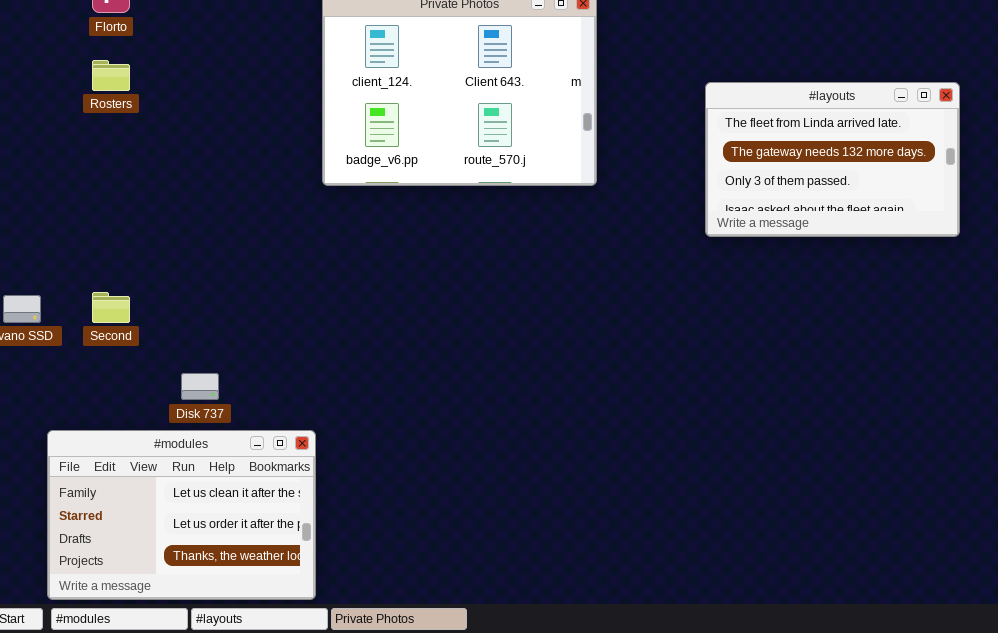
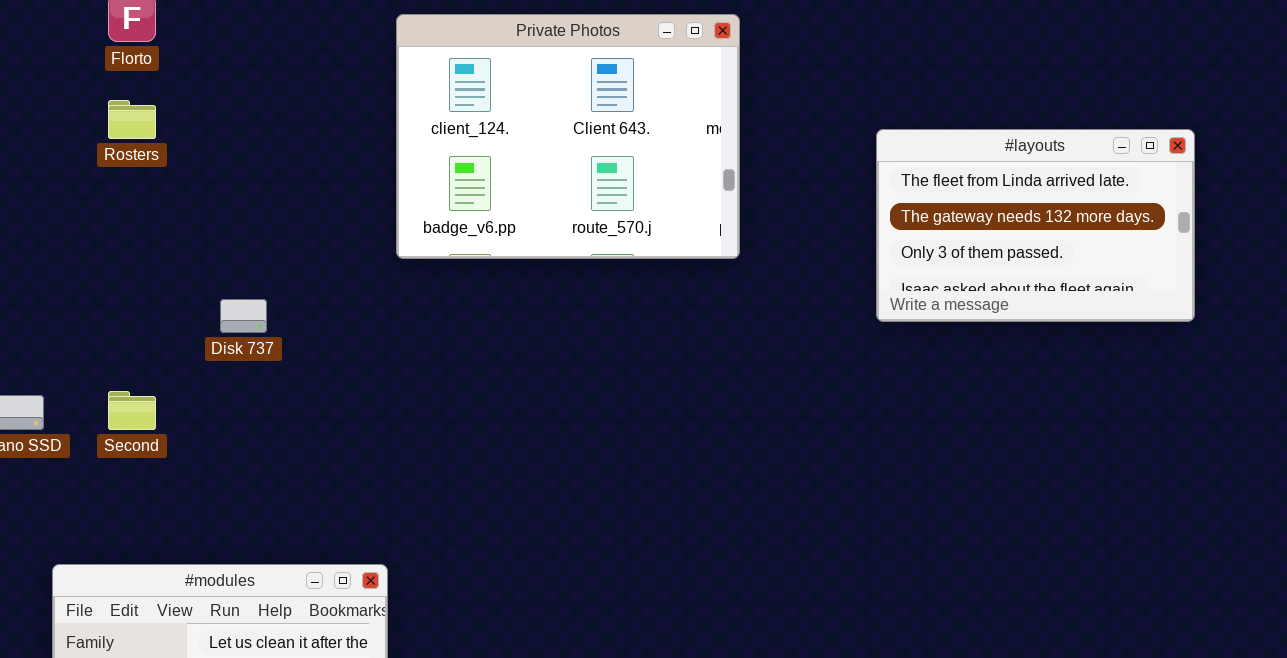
Disk 737: [181,373,219,400] -> [220,299,267,333], moved

